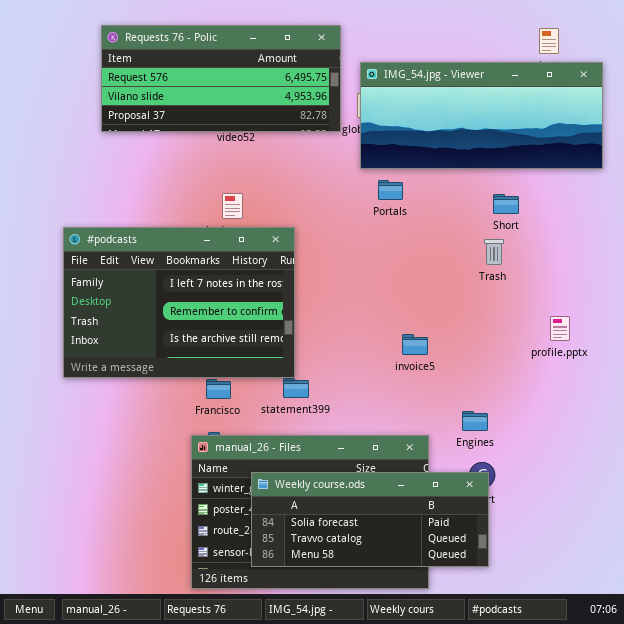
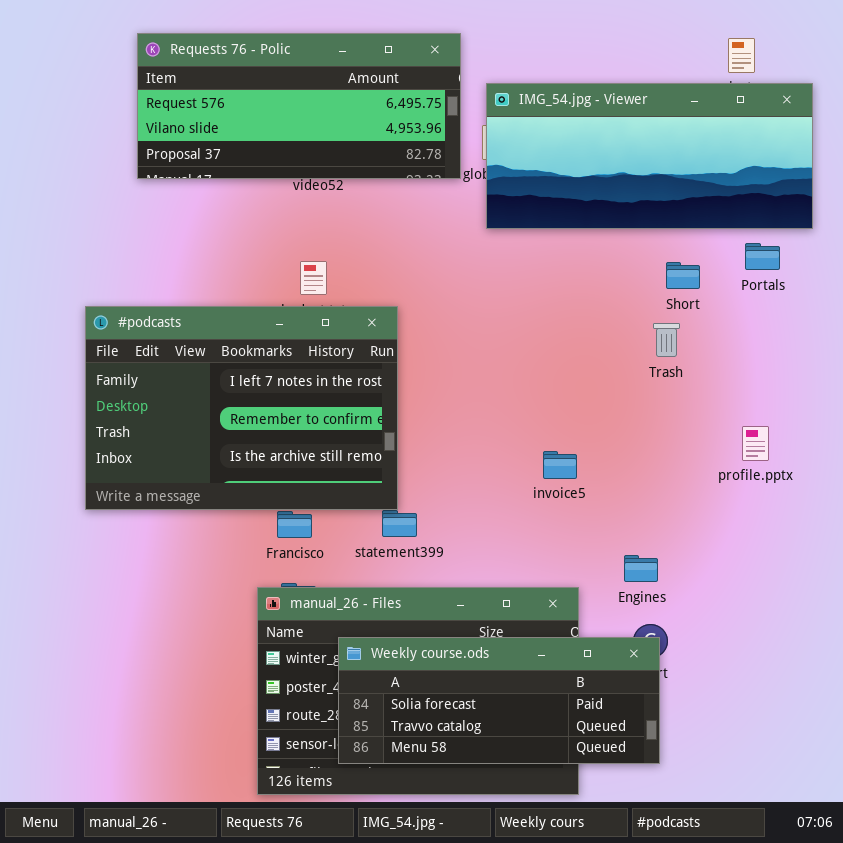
Portals: [378,180,403,200] -> [745,243,780,270], moved

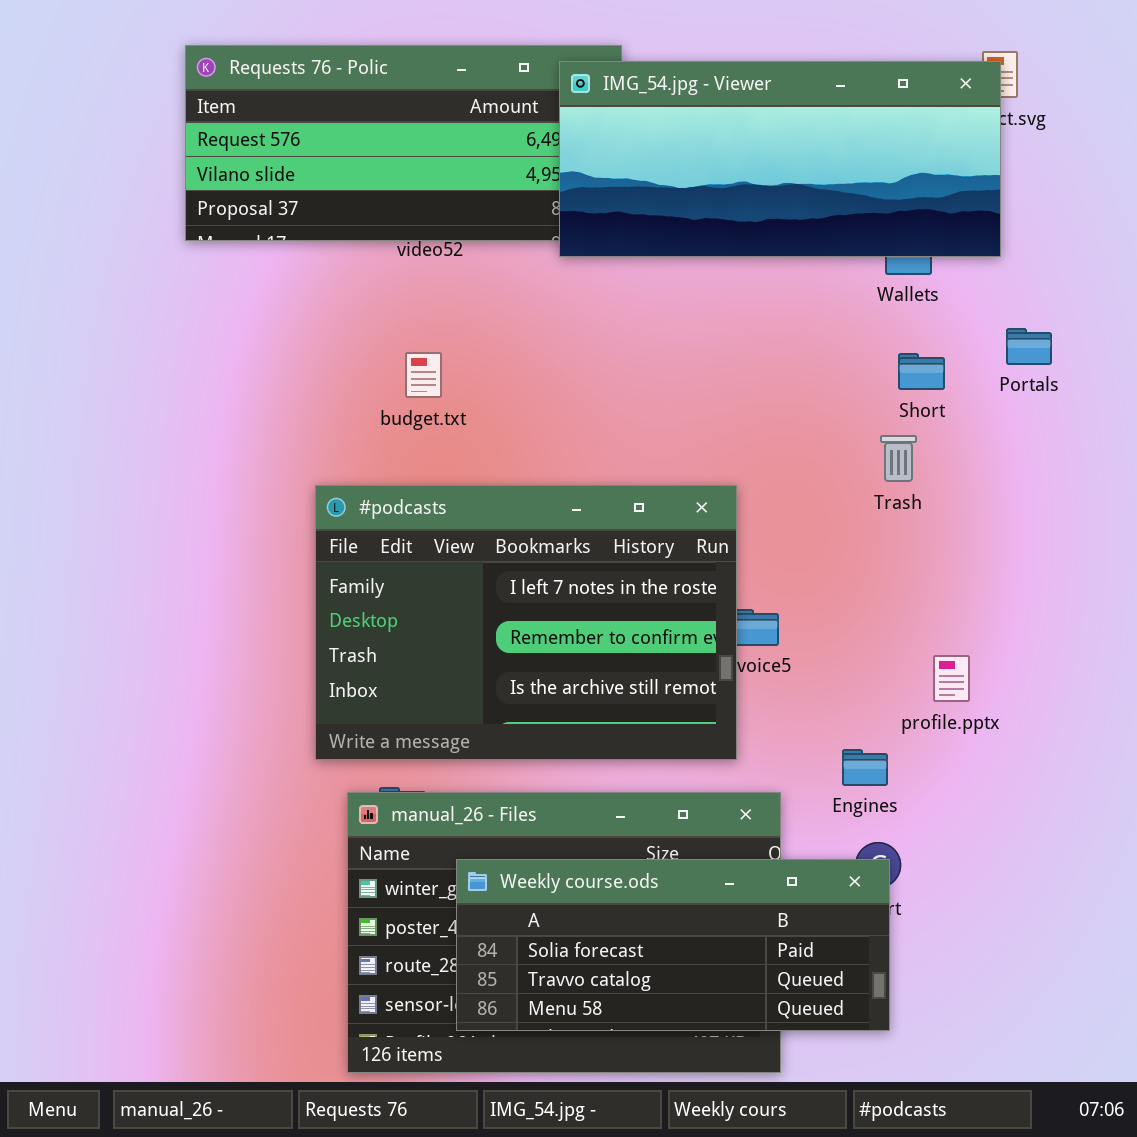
IMG_54.jpg - Viewer: [486,83,813,229] -> [559,61,1001,257], moved
#podcasts: [85,306,398,510] -> [315,485,737,760], moved
profile.pptx: [742,426,769,461] -> [933,655,970,702], moved

